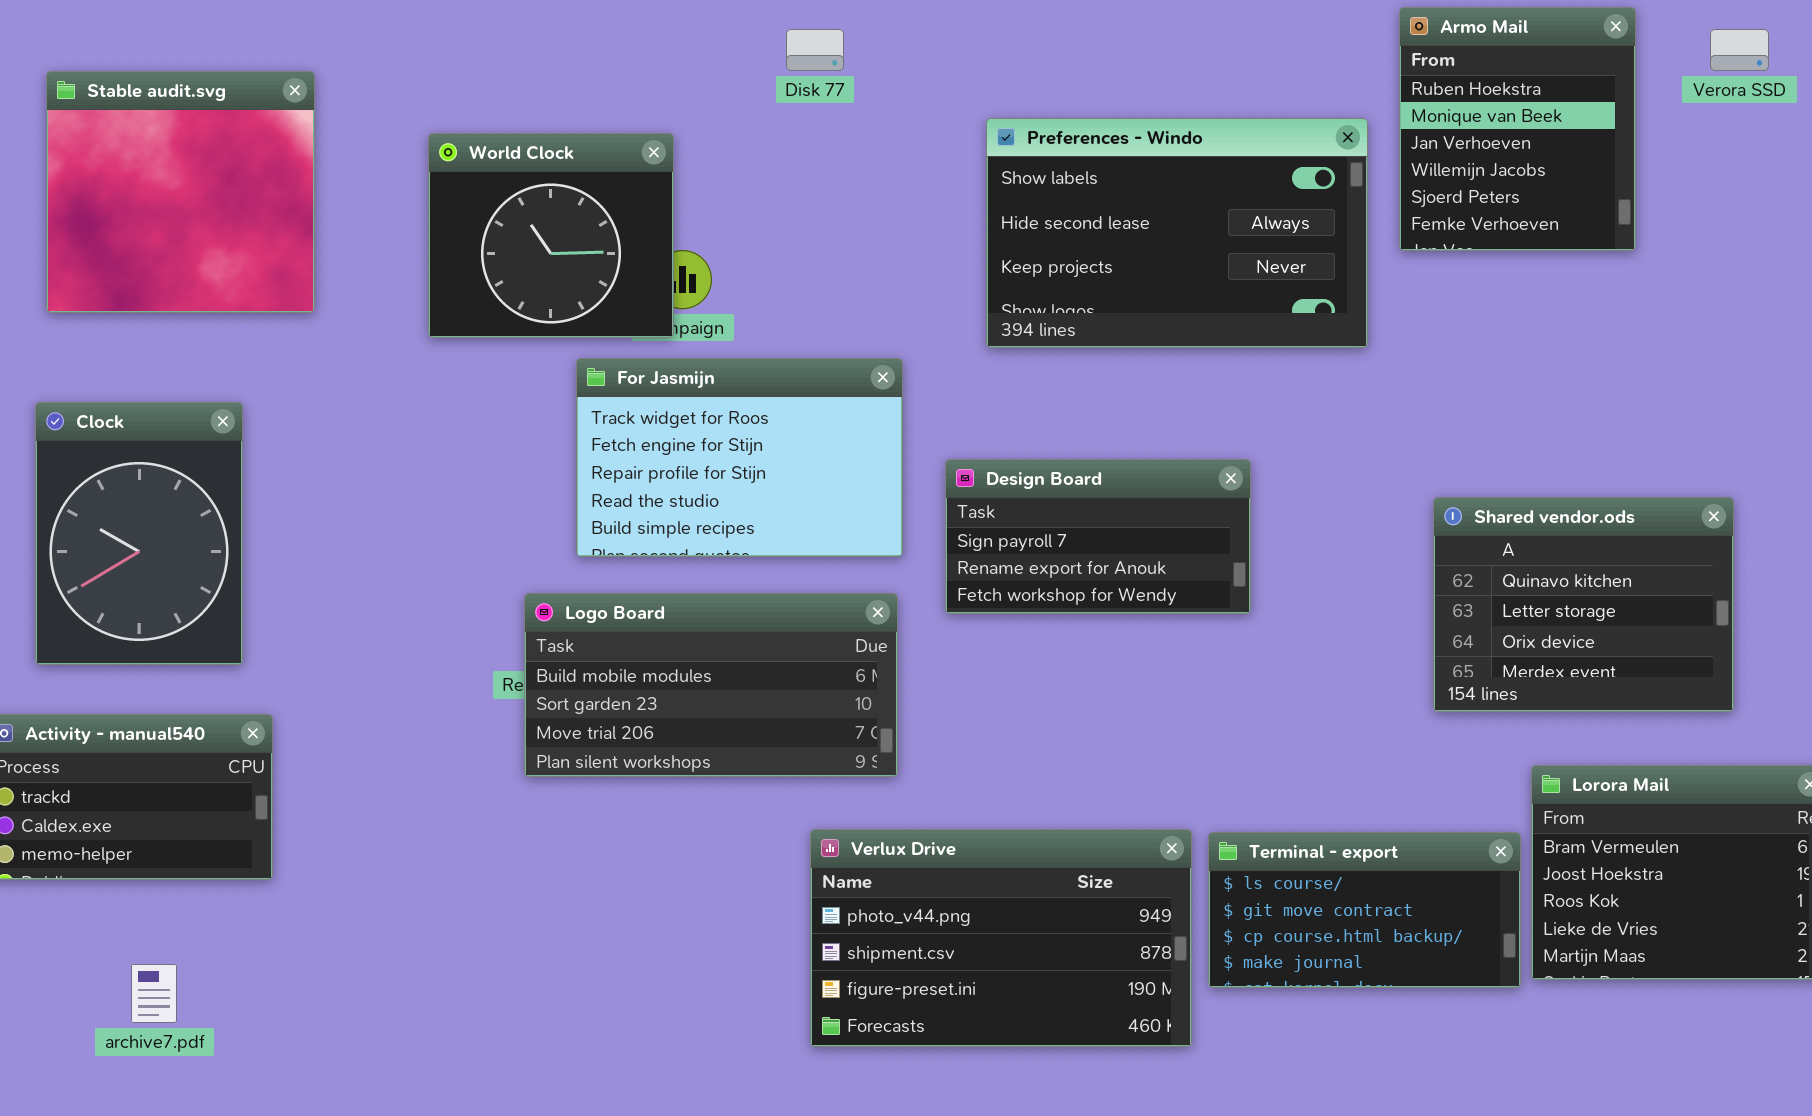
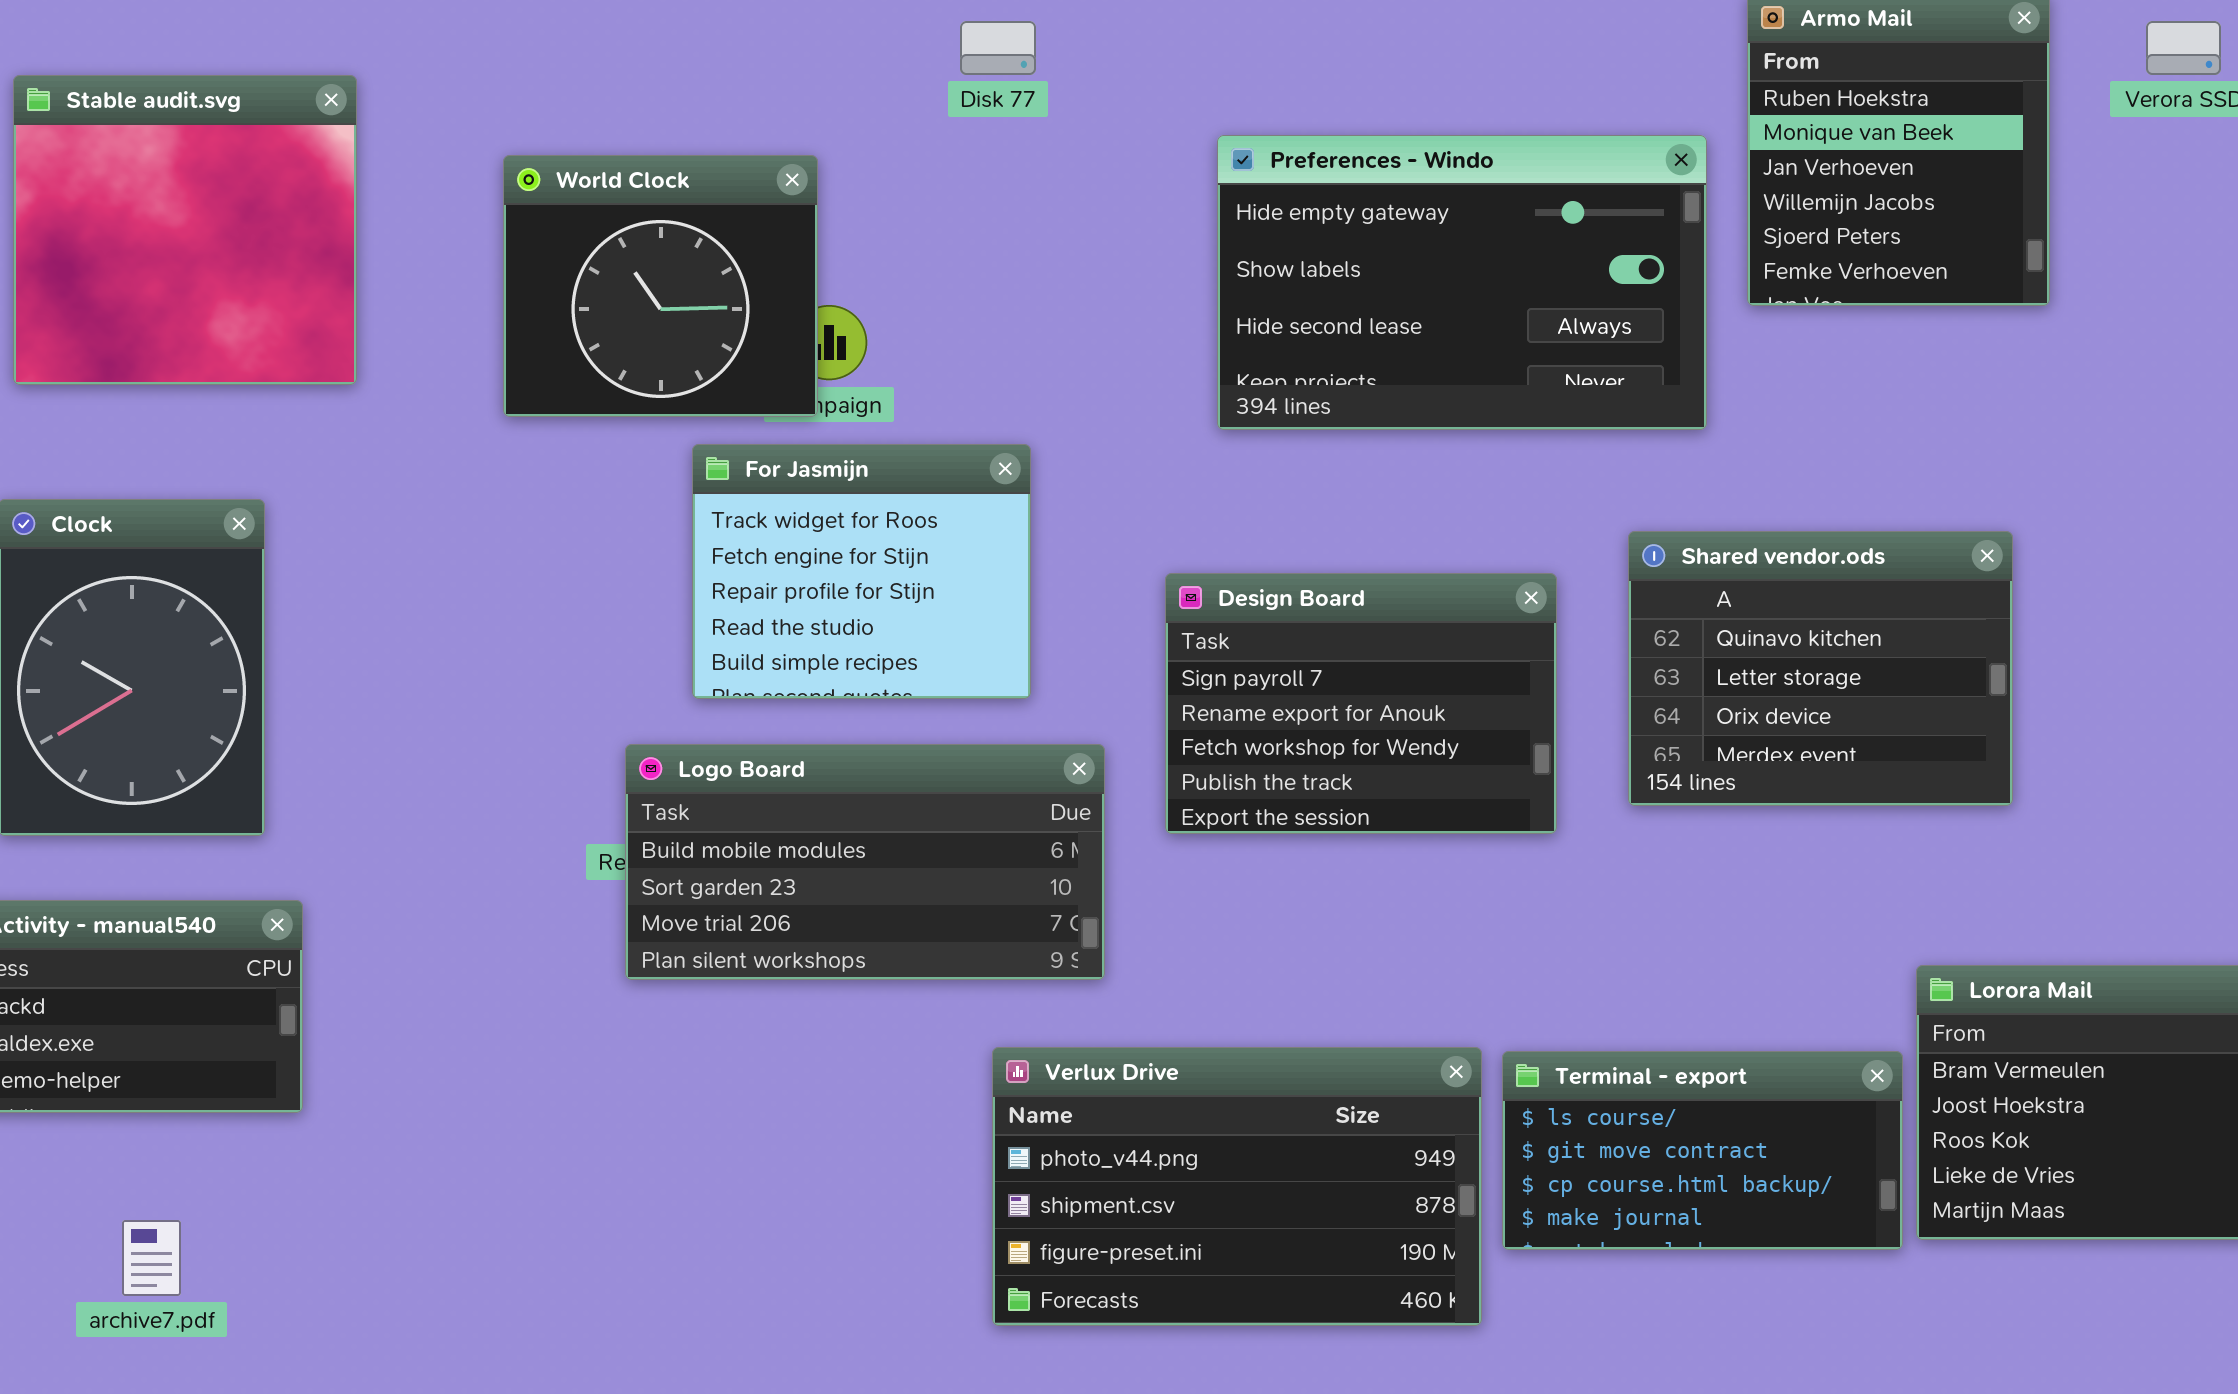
Preferences - Windo: [986,118,1368,348] -> [1217,135,1707,430], scrolled up 1 row
For Jasmijn: [576,358,903,557] -> [692,444,1031,699], resized
Design Board: [945,459,1251,614] -> [1165,573,1557,834], resized
Shared vendor.ods: [1433,497,1734,712] -> [1628,531,2013,806], moved

